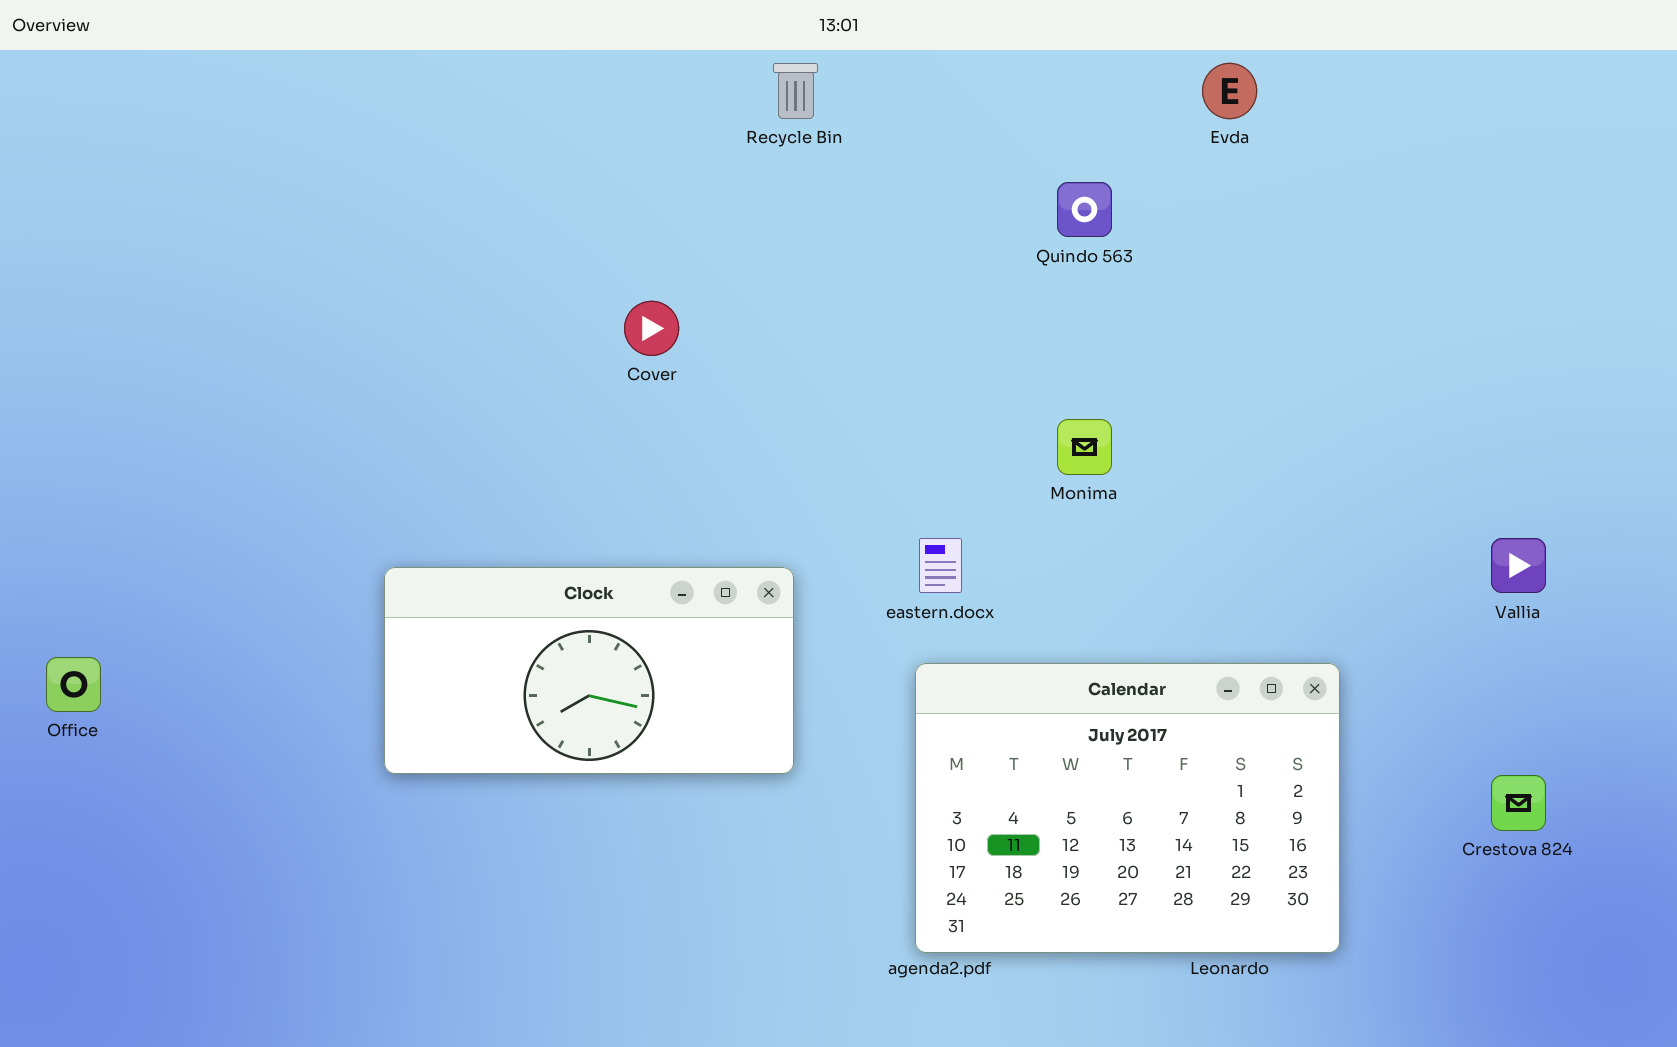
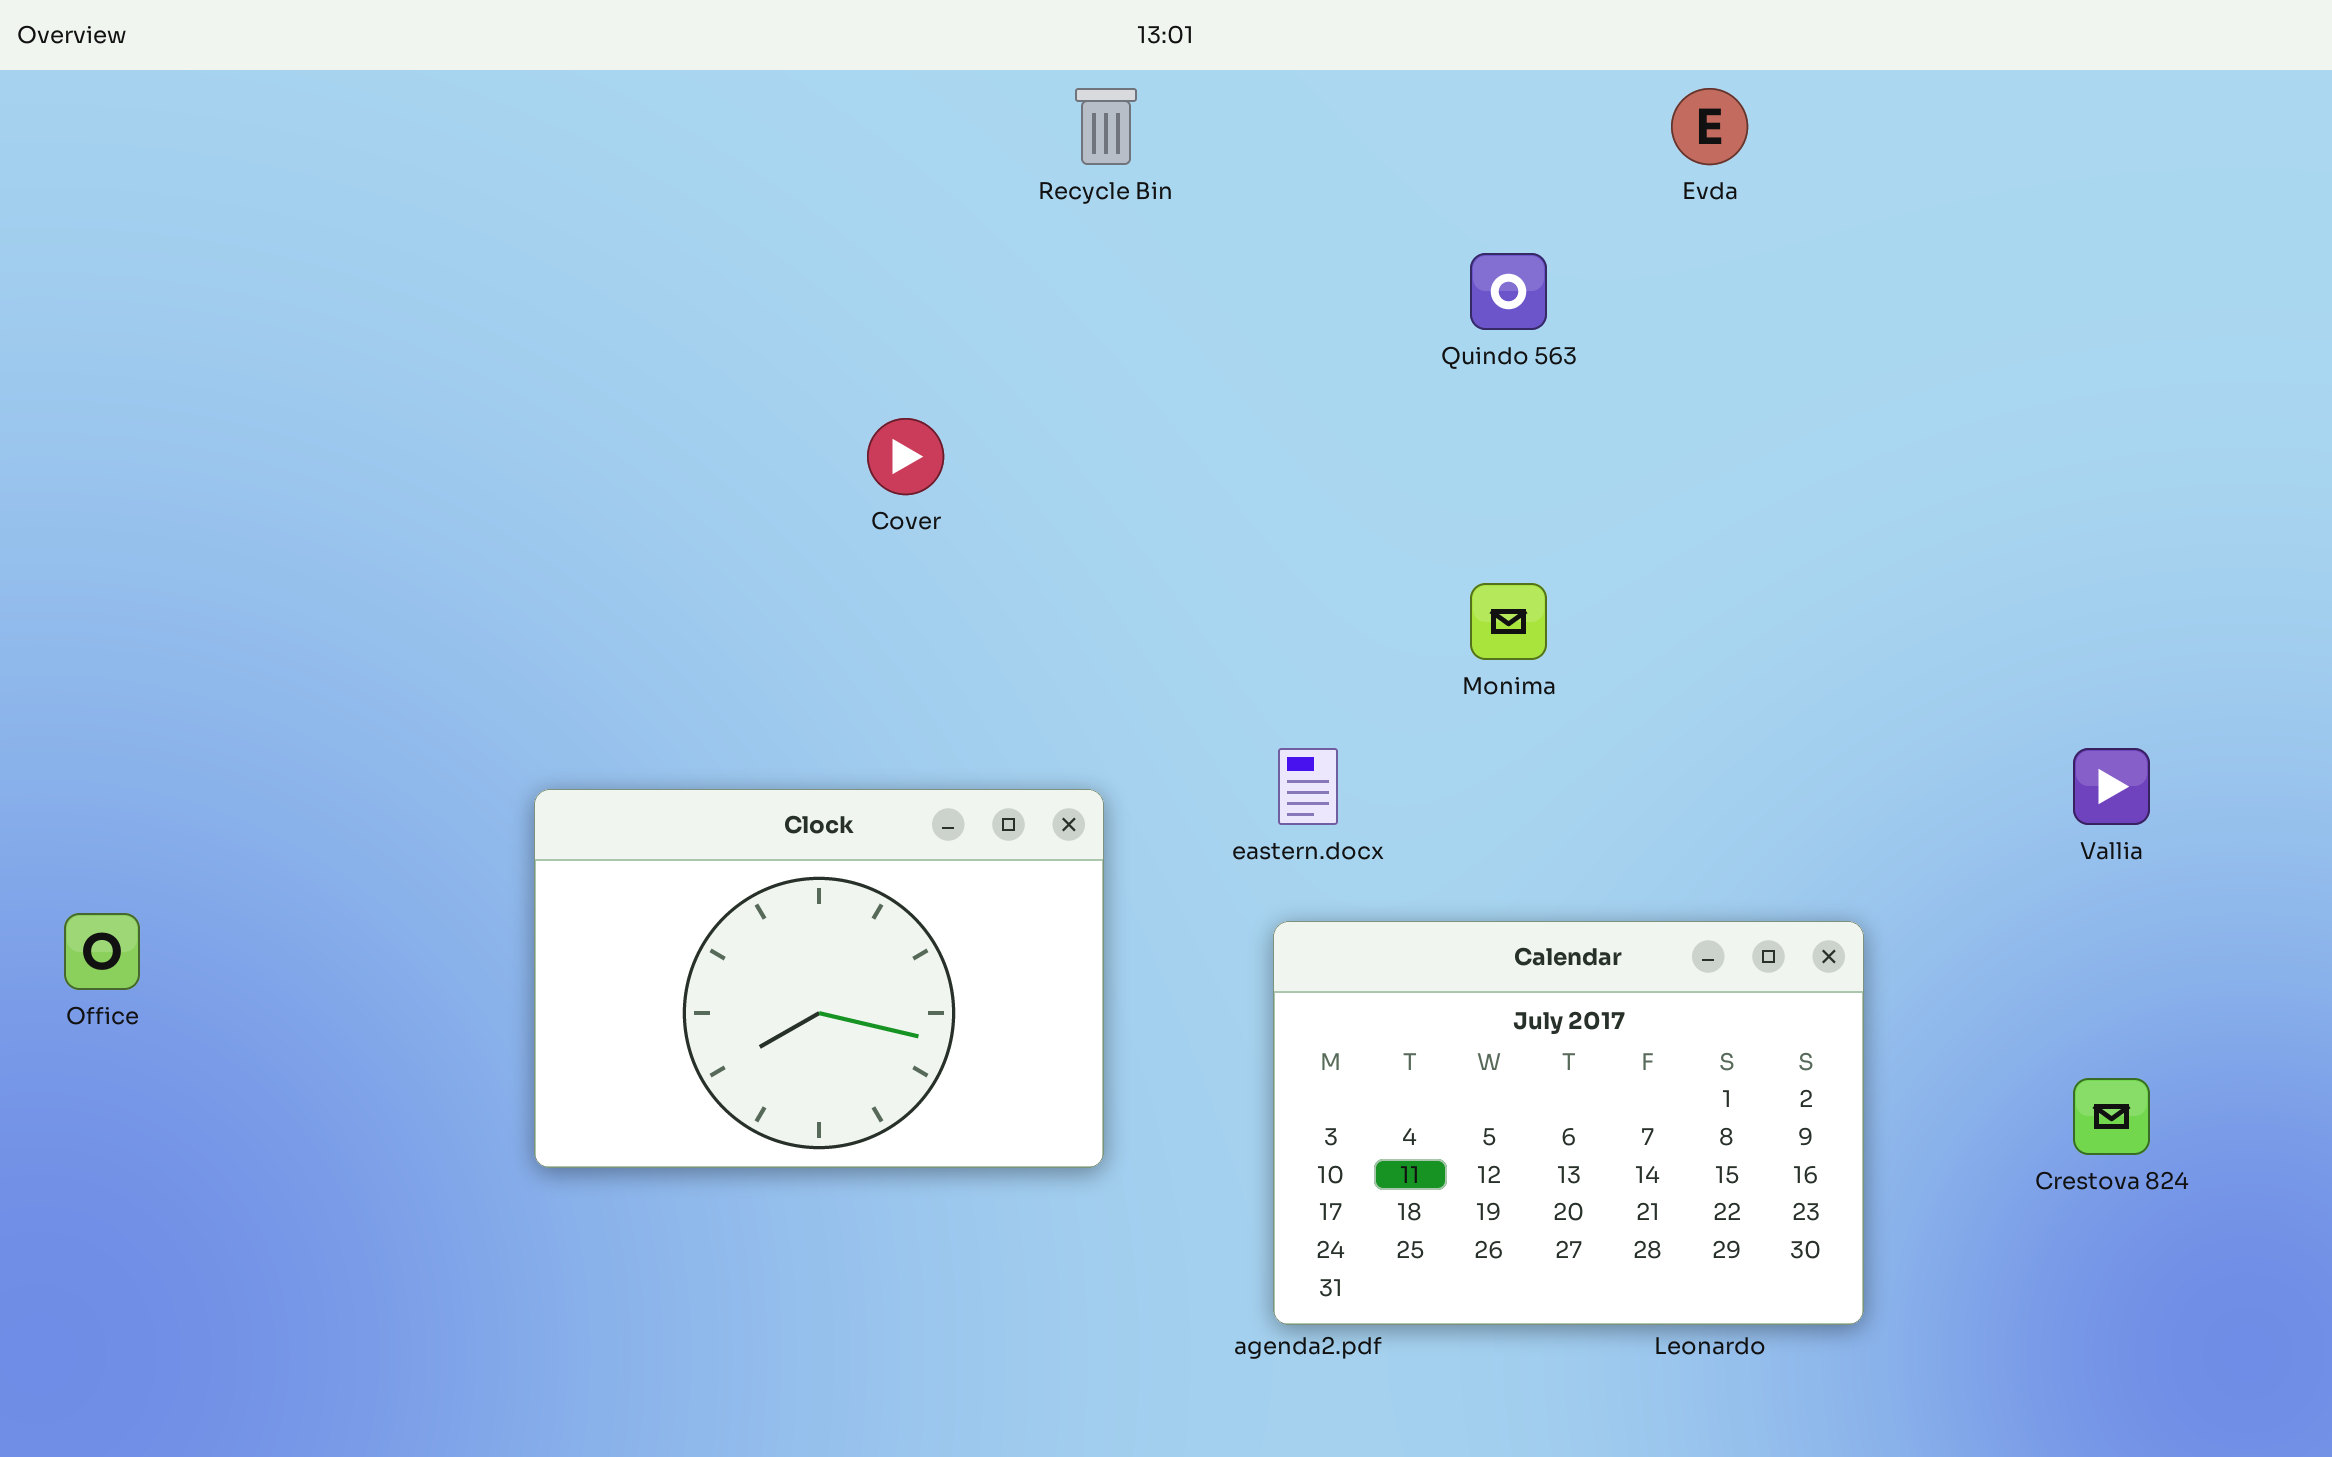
Clock: [384,567,794,774] -> [534,789,1104,1168], resized

